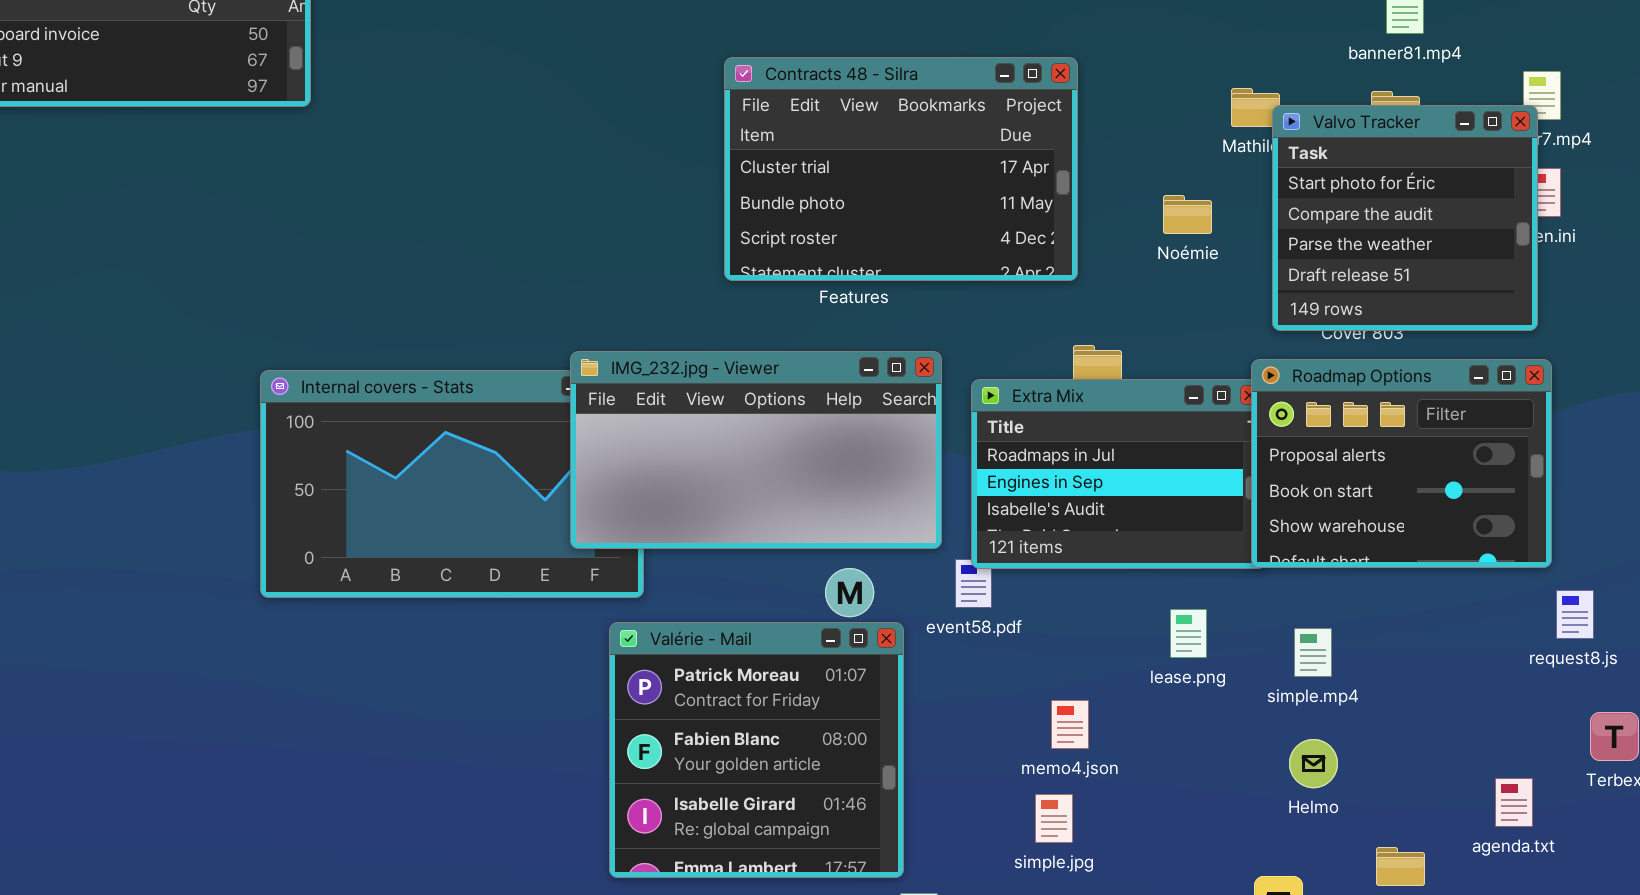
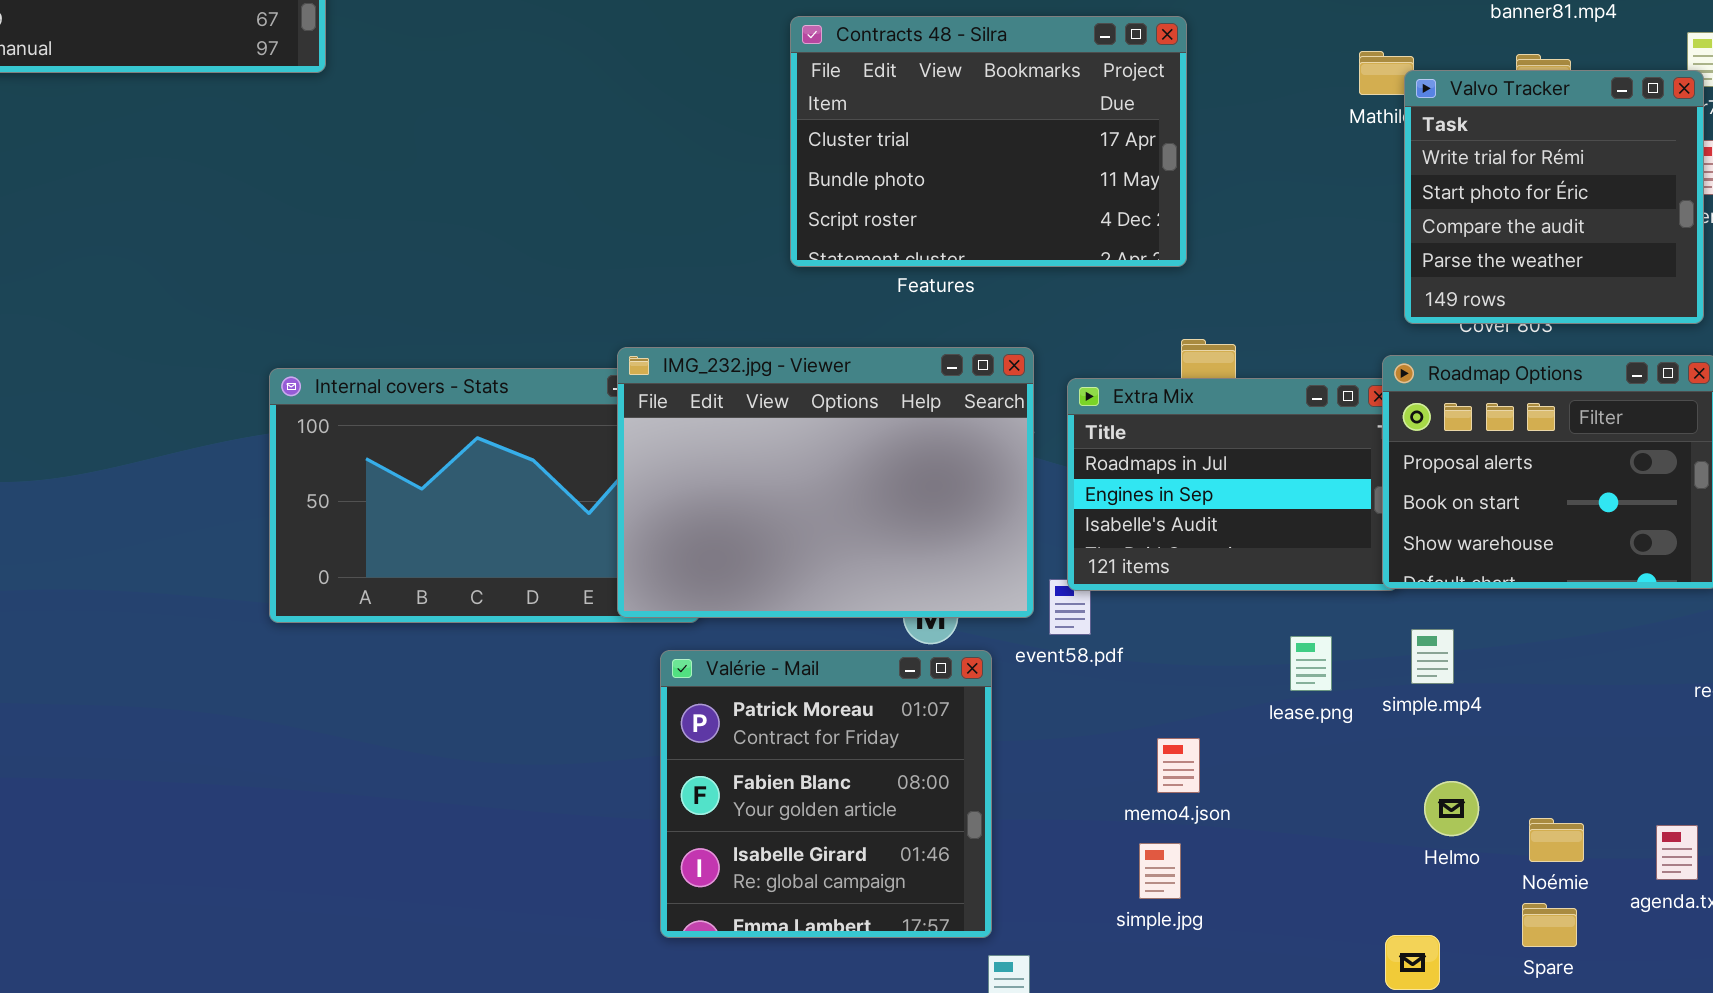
Valvo Tracker: [1272,105,1538,331] -> [1404,70,1704,324], scrolled up 1 row
Noémie: [1163,195,1212,234] -> [1529,818,1584,862], moved
IMG_232.jpg - Viewer: [570,351,942,549] -> [617,347,1034,618], resized
simple.mp4: [1294,628,1332,677] -> [1411,629,1454,684], moved

